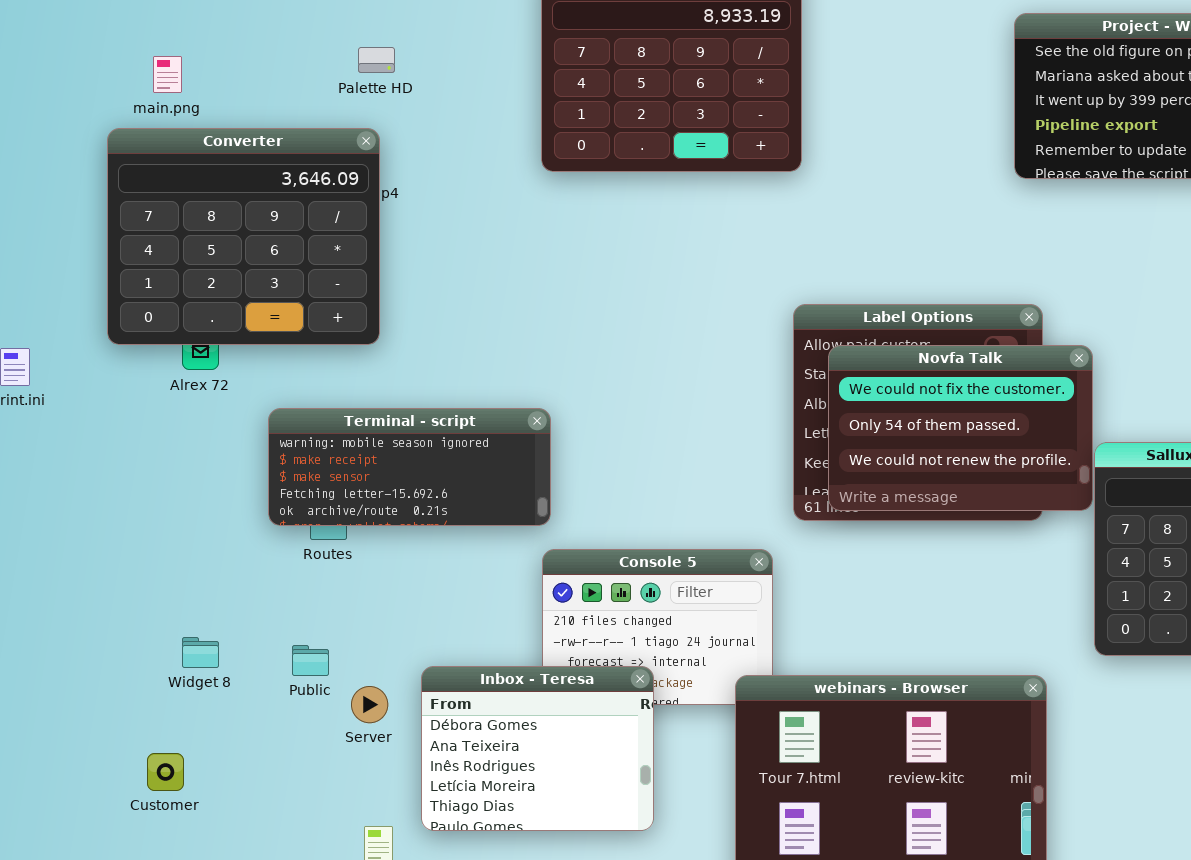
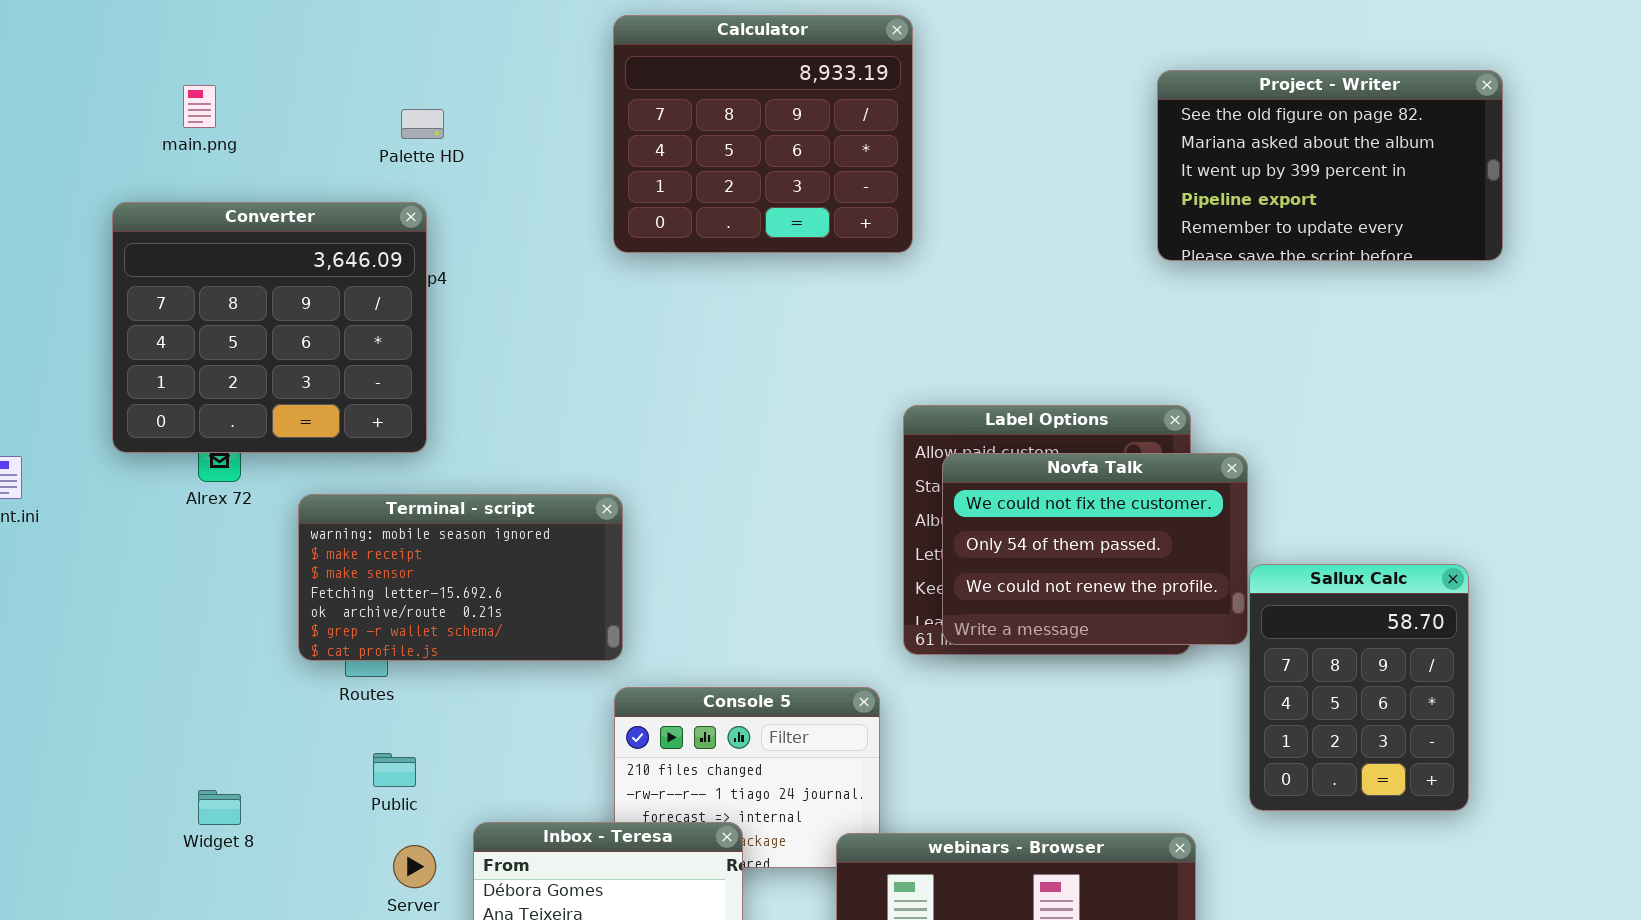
main.png: [153,56,182,93] -> [183,85,216,128], moved
Terminal - script: [268,408,551,526] -> [298,494,623,661], resized
Public: [292,645,329,676] -> [373,753,416,787], moved

